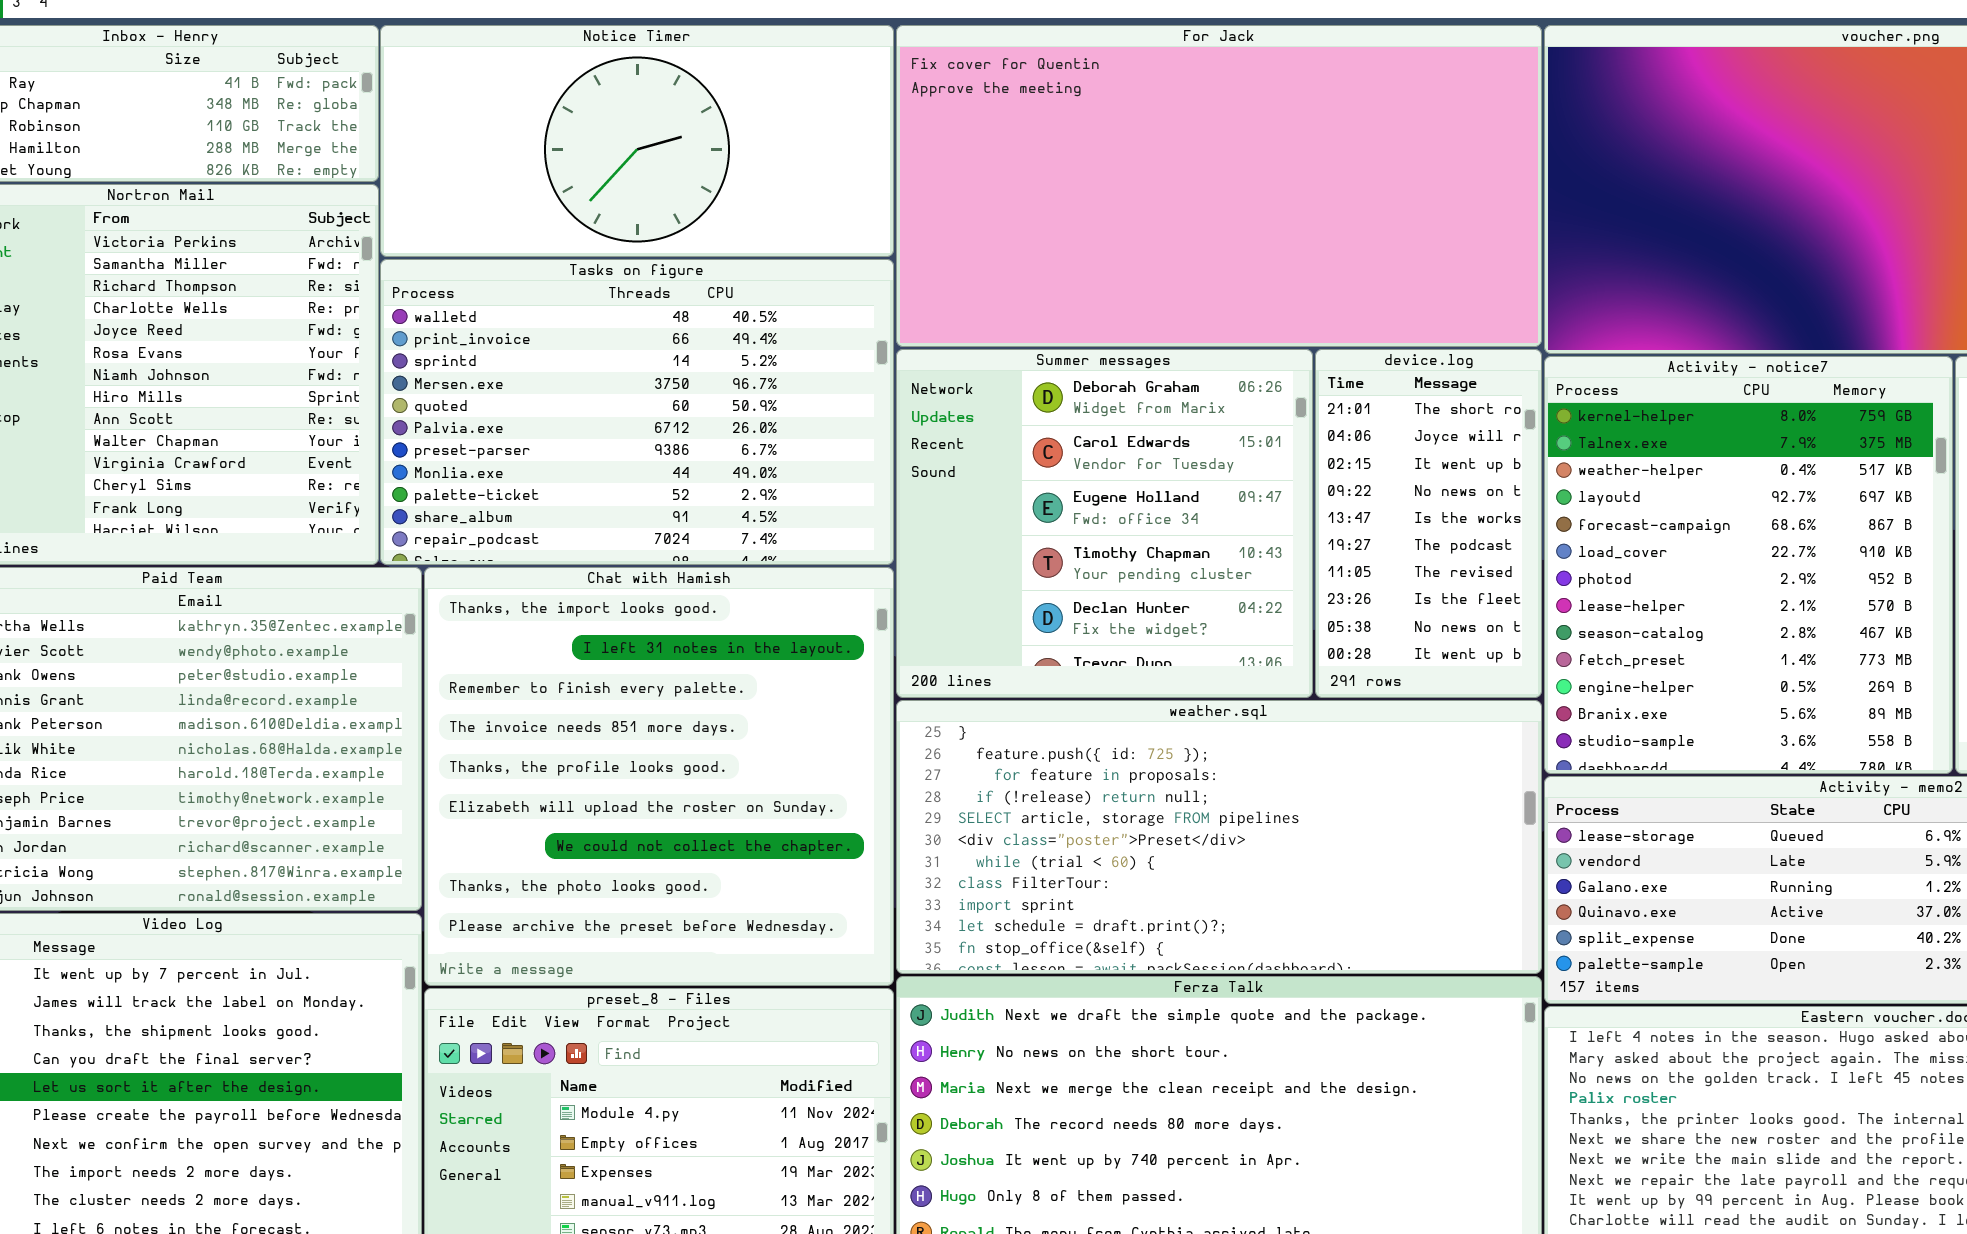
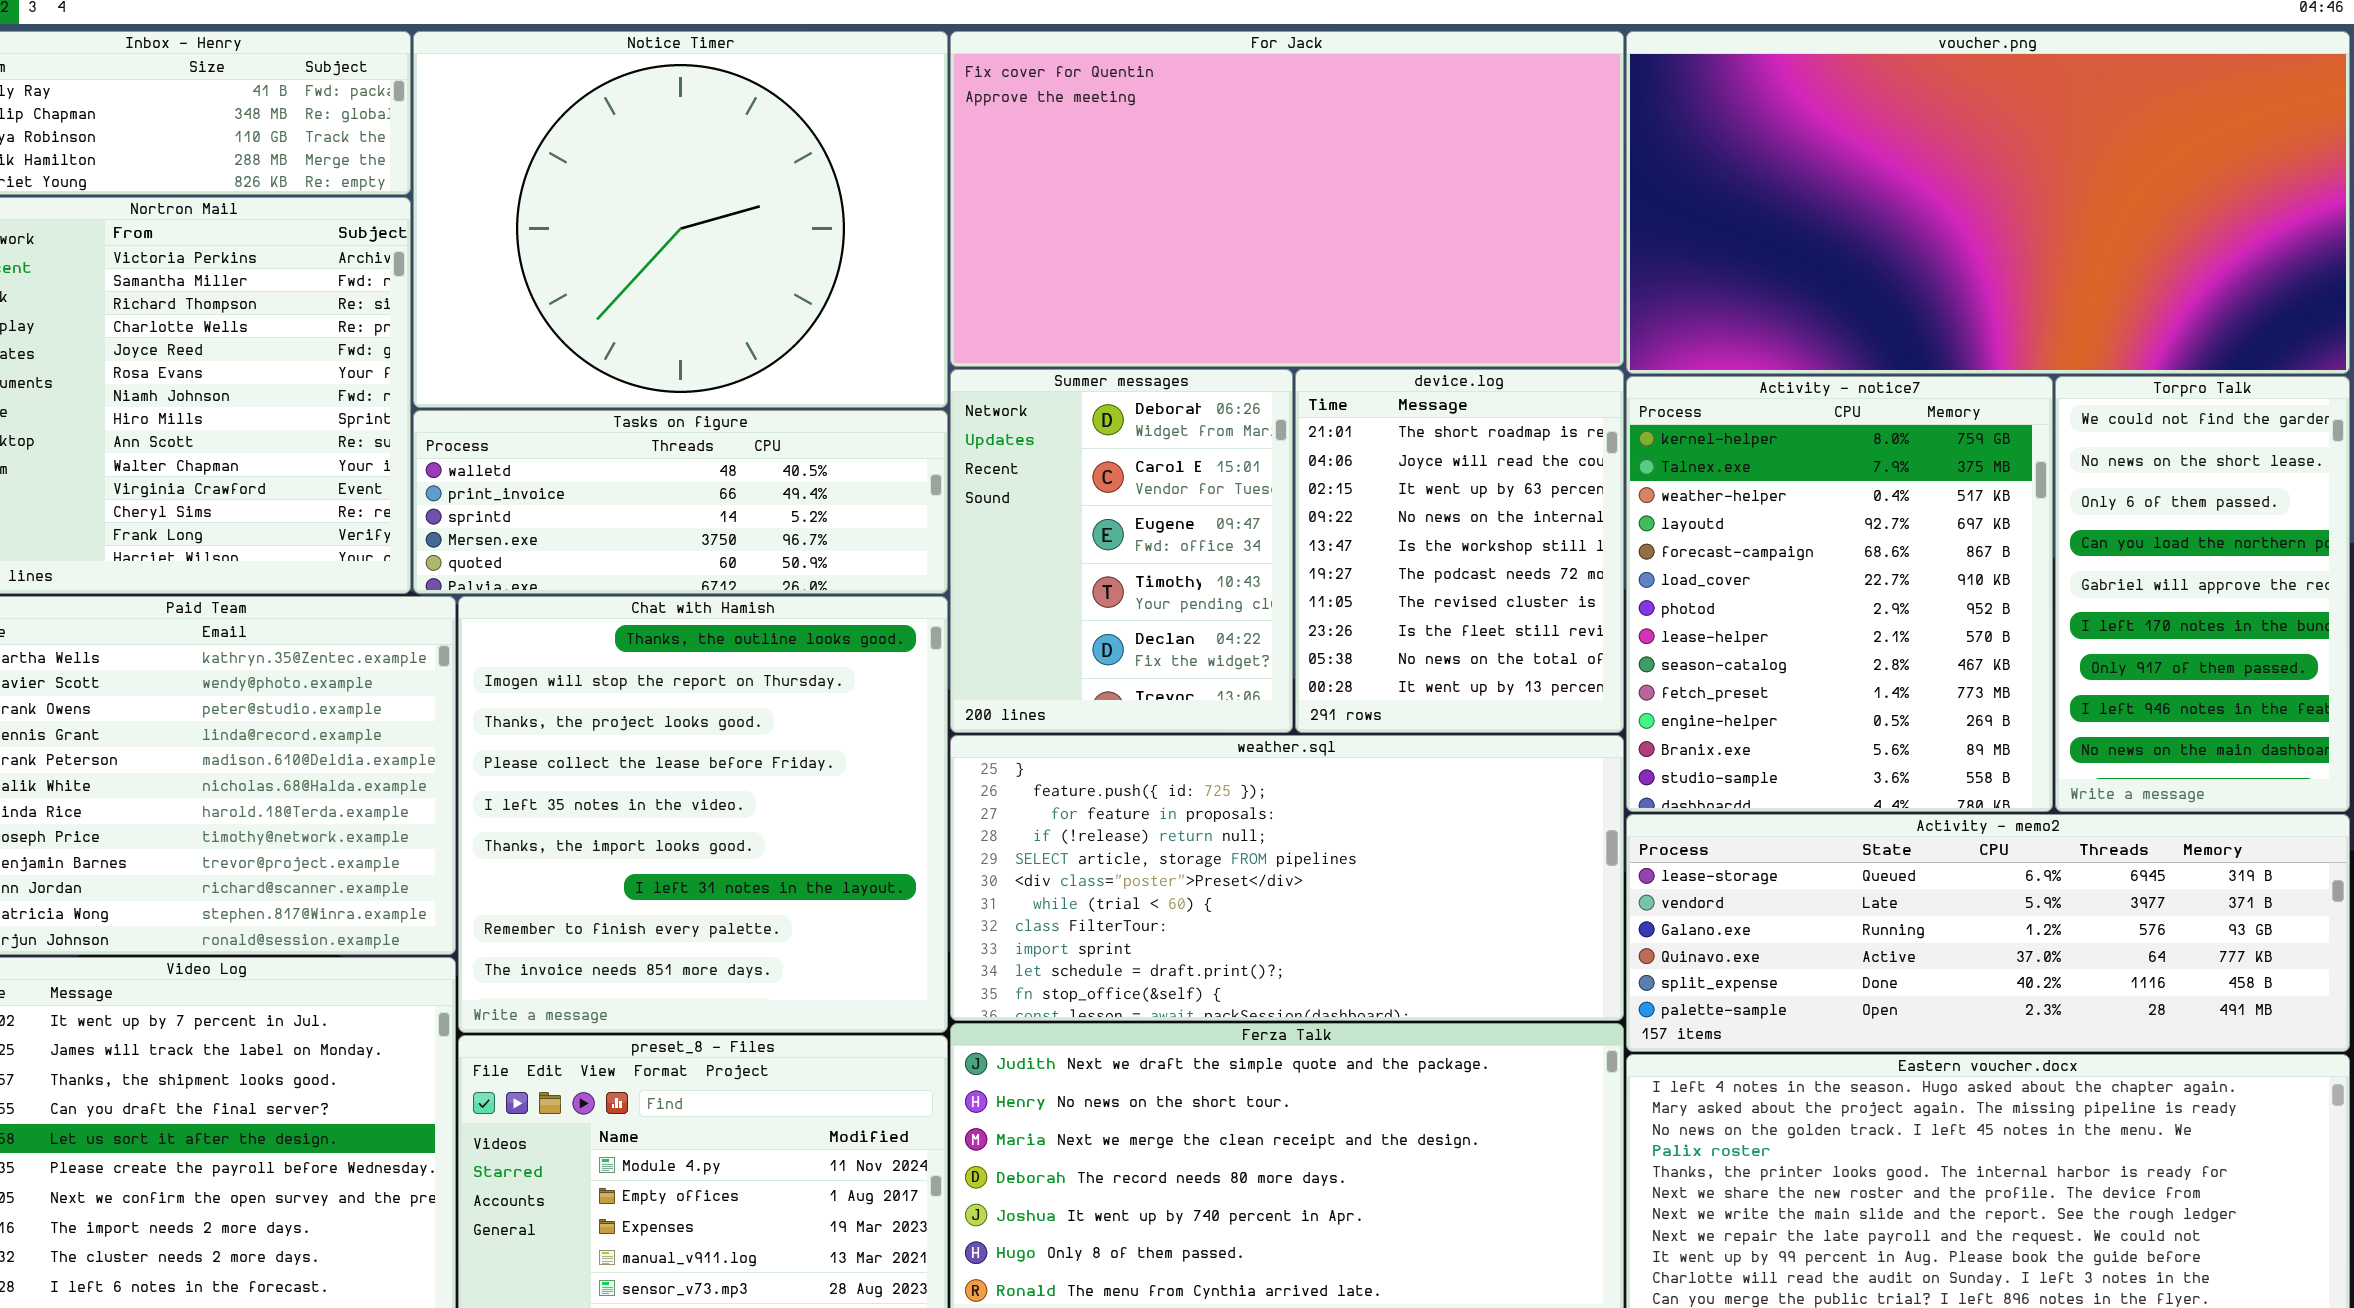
Notice Timer: [380,25,894,257] -> [413,31,948,408], resized
Tasks on figure: [380,259,894,565] -> [413,410,948,594], resized
Summer messages: [896,349,1313,698] -> [950,369,1293,733], resized
device.log: [1315,349,1542,698] -> [1295,369,1624,733], resized
Chat with Hamish: [424,567,894,986] -> [458,596,948,1033], scrolled up 5 rows

